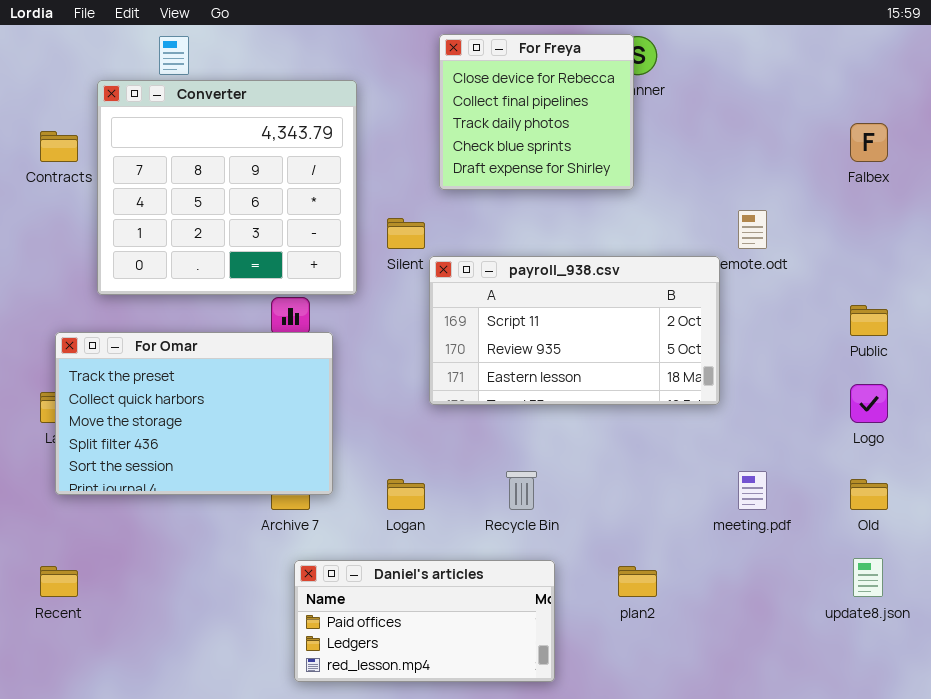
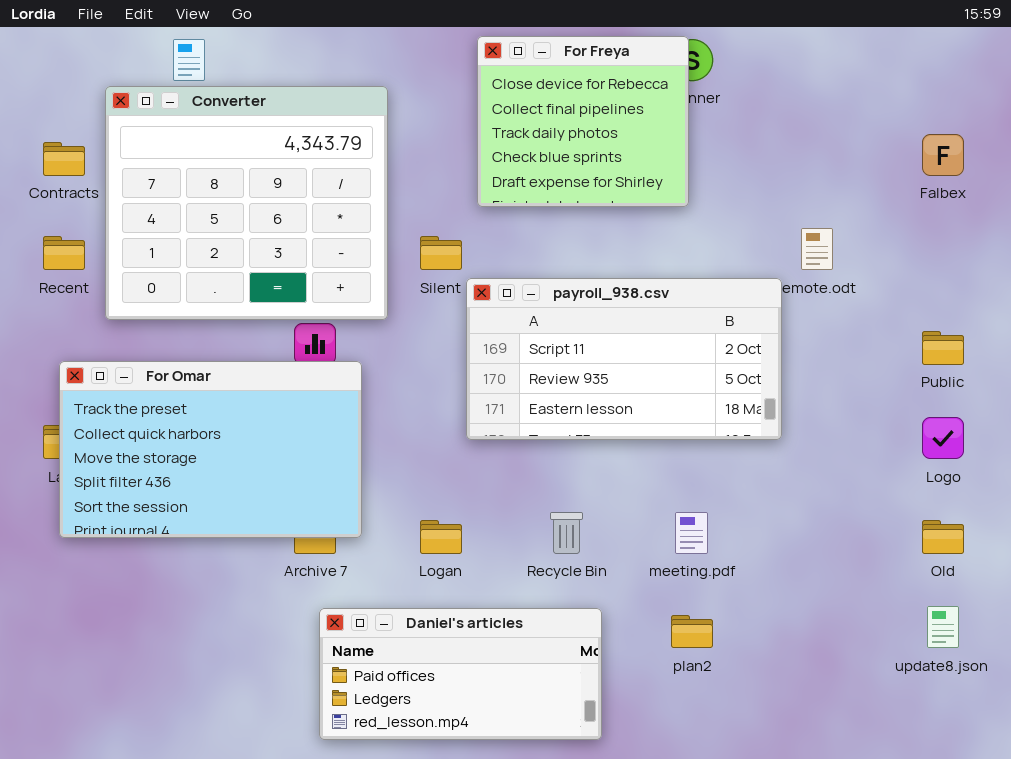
meeting.pdf: [738,471,767,510] -> [675,512,708,554], moved
Recent: [40,566,78,597] -> [43,236,85,270], moved

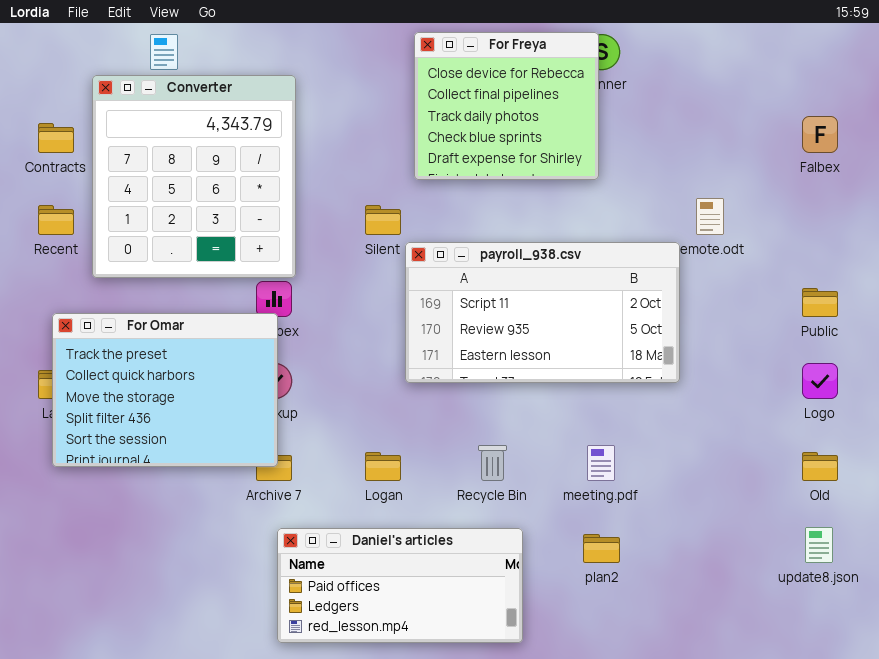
Converter: [105,86,388,320] -> [92,75,296,278], resized
For Omar: [59,361,362,538] -> [52,313,278,467], resized

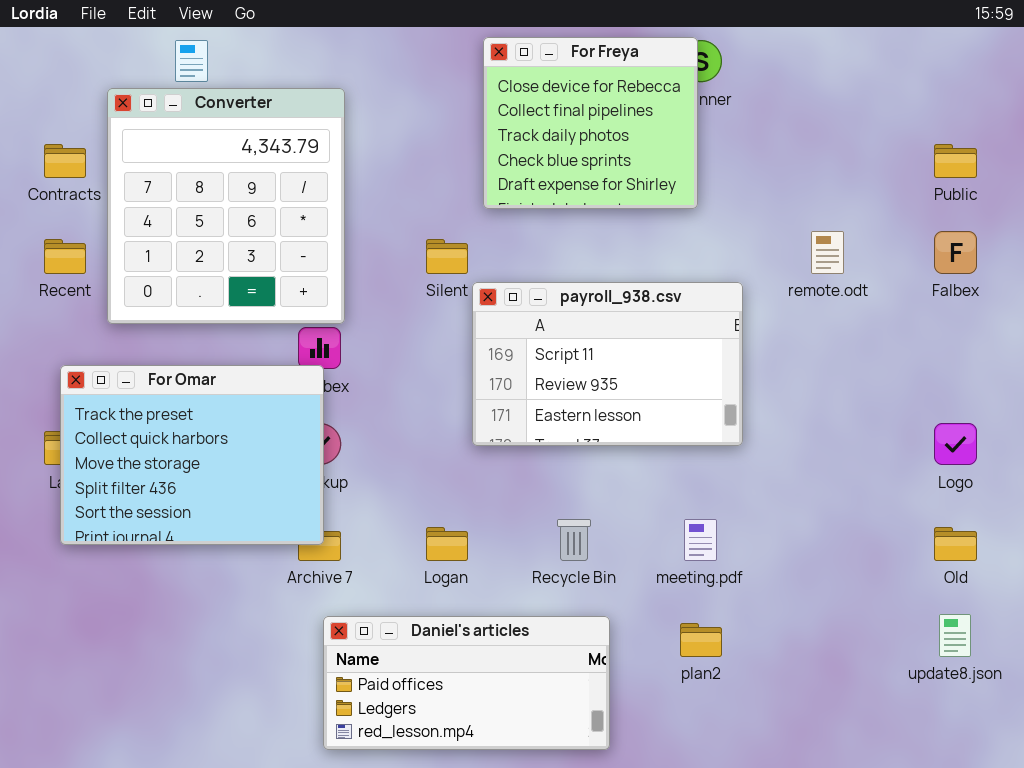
Falbex: [802,116,838,153] -> [934,231,977,274], moved
payroll_938.csv: [405,242,680,383] -> [472,282,743,446], resized
Public: [802,288,838,317] -> [934,144,977,178], moved

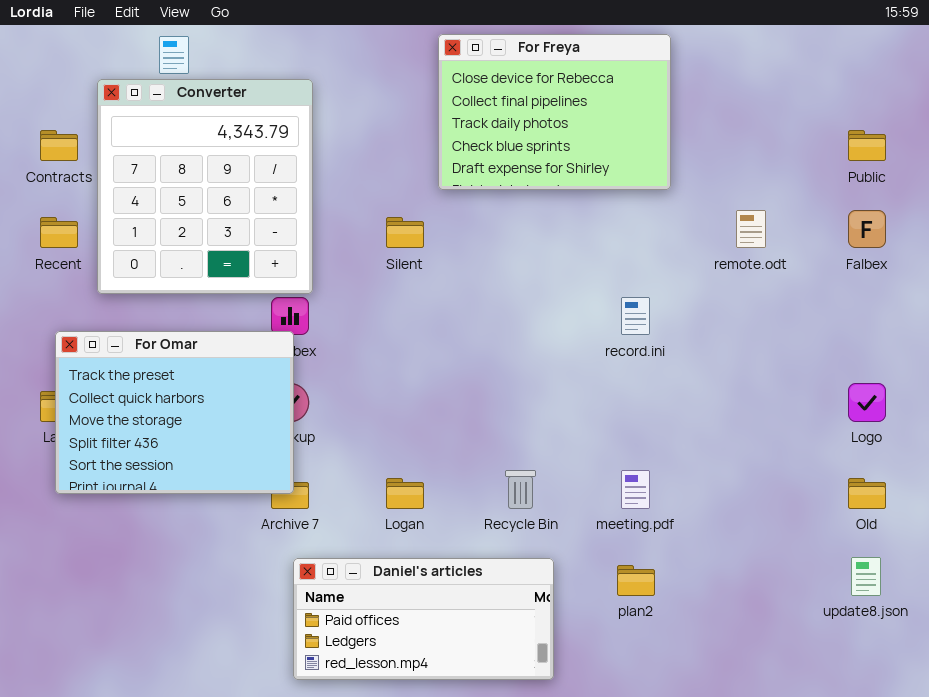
For Freya: [483,37,698,209] -> [438,34,671,190], resized
payroll_938.csv: [472,282,743,446] -> none, closed

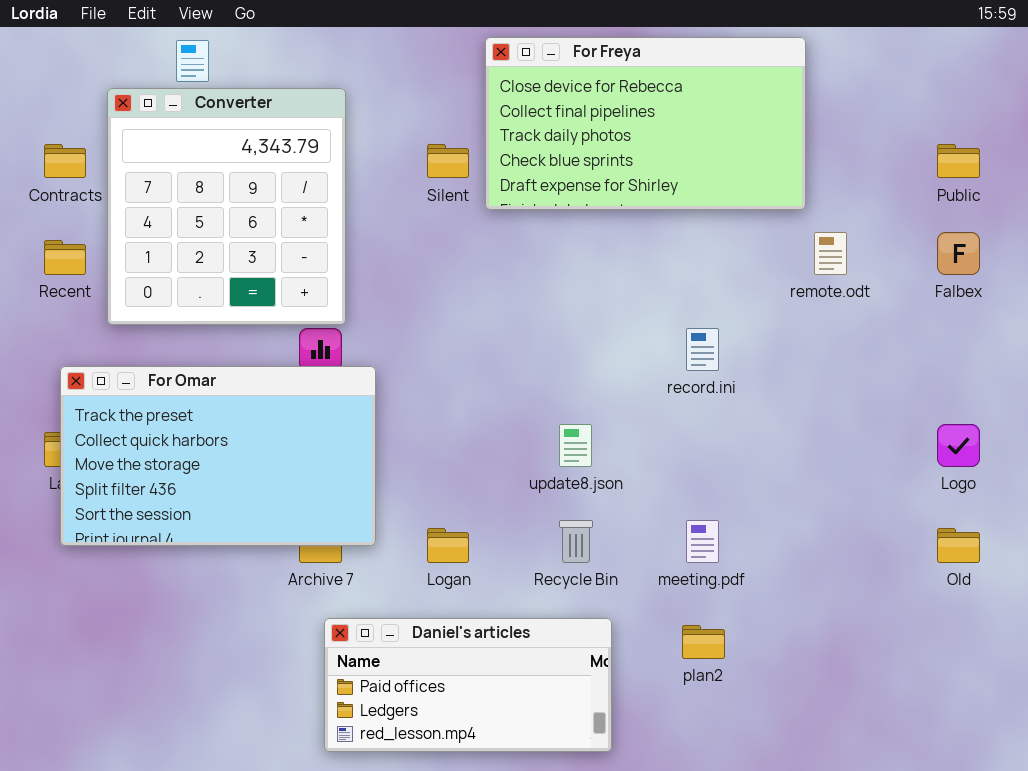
For Freya: [438,34,671,190] -> [485,37,806,210], resized
Silent: [386,217,424,248] -> [427,144,469,178], moved
For Omar: [55,331,294,494] -> [60,366,376,546], resized
update8.json: [851,557,881,596] -> [559,424,592,467], moved

